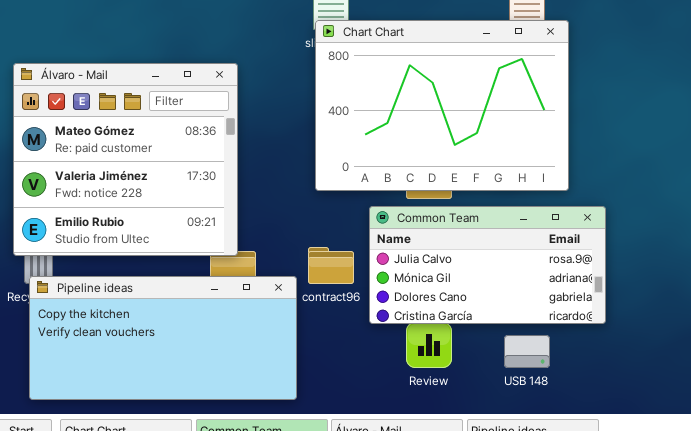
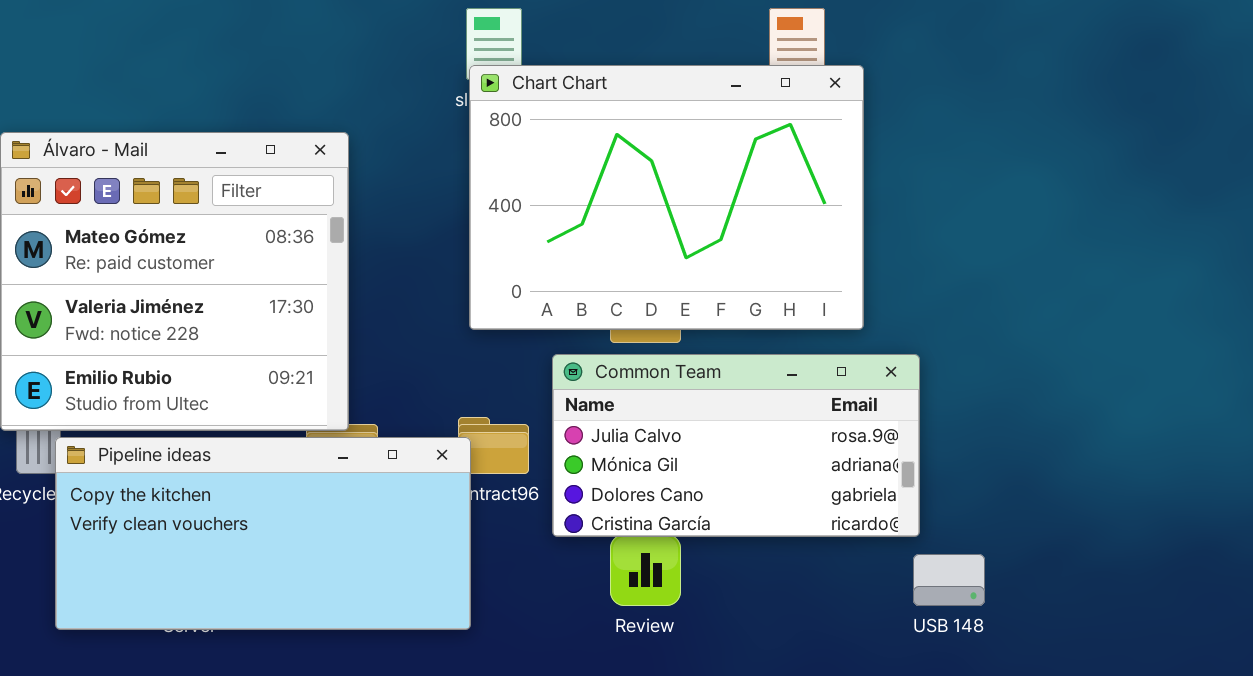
Pipeline ideas: [29,276,297,400] -> [55,437,471,630], moved
USB 148: [504,335,550,368] -> [913,554,985,606], moved

